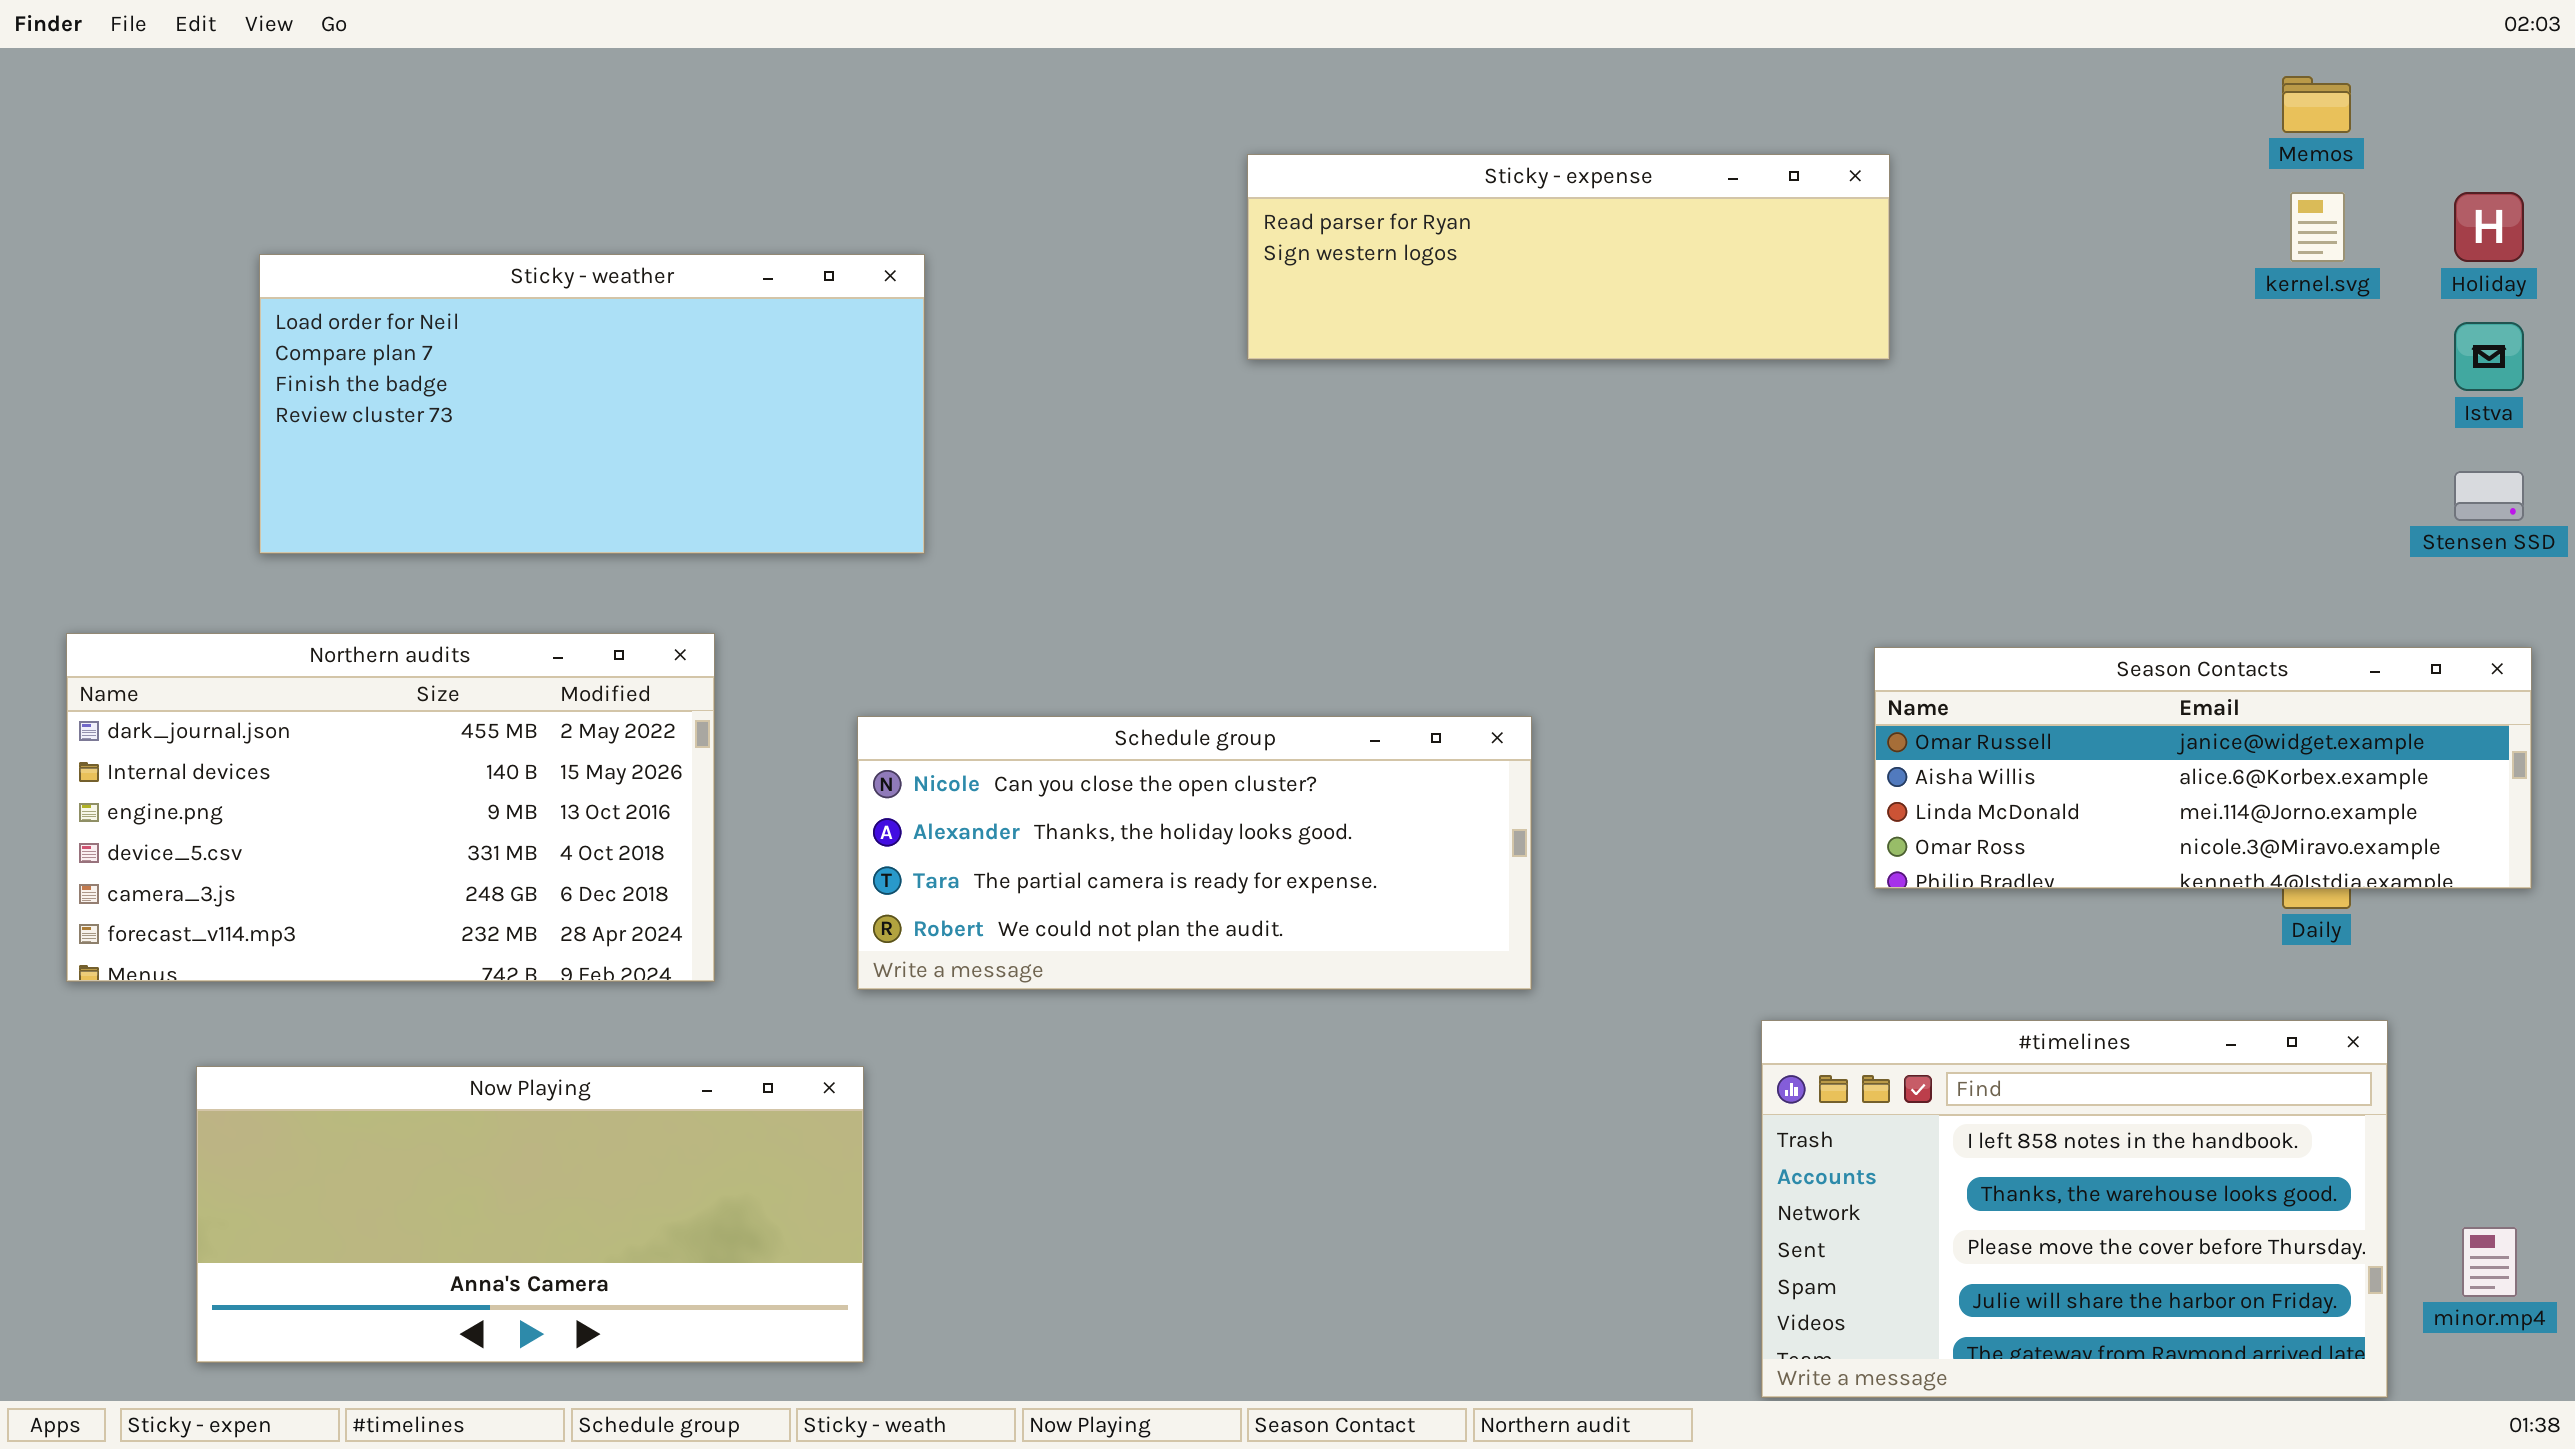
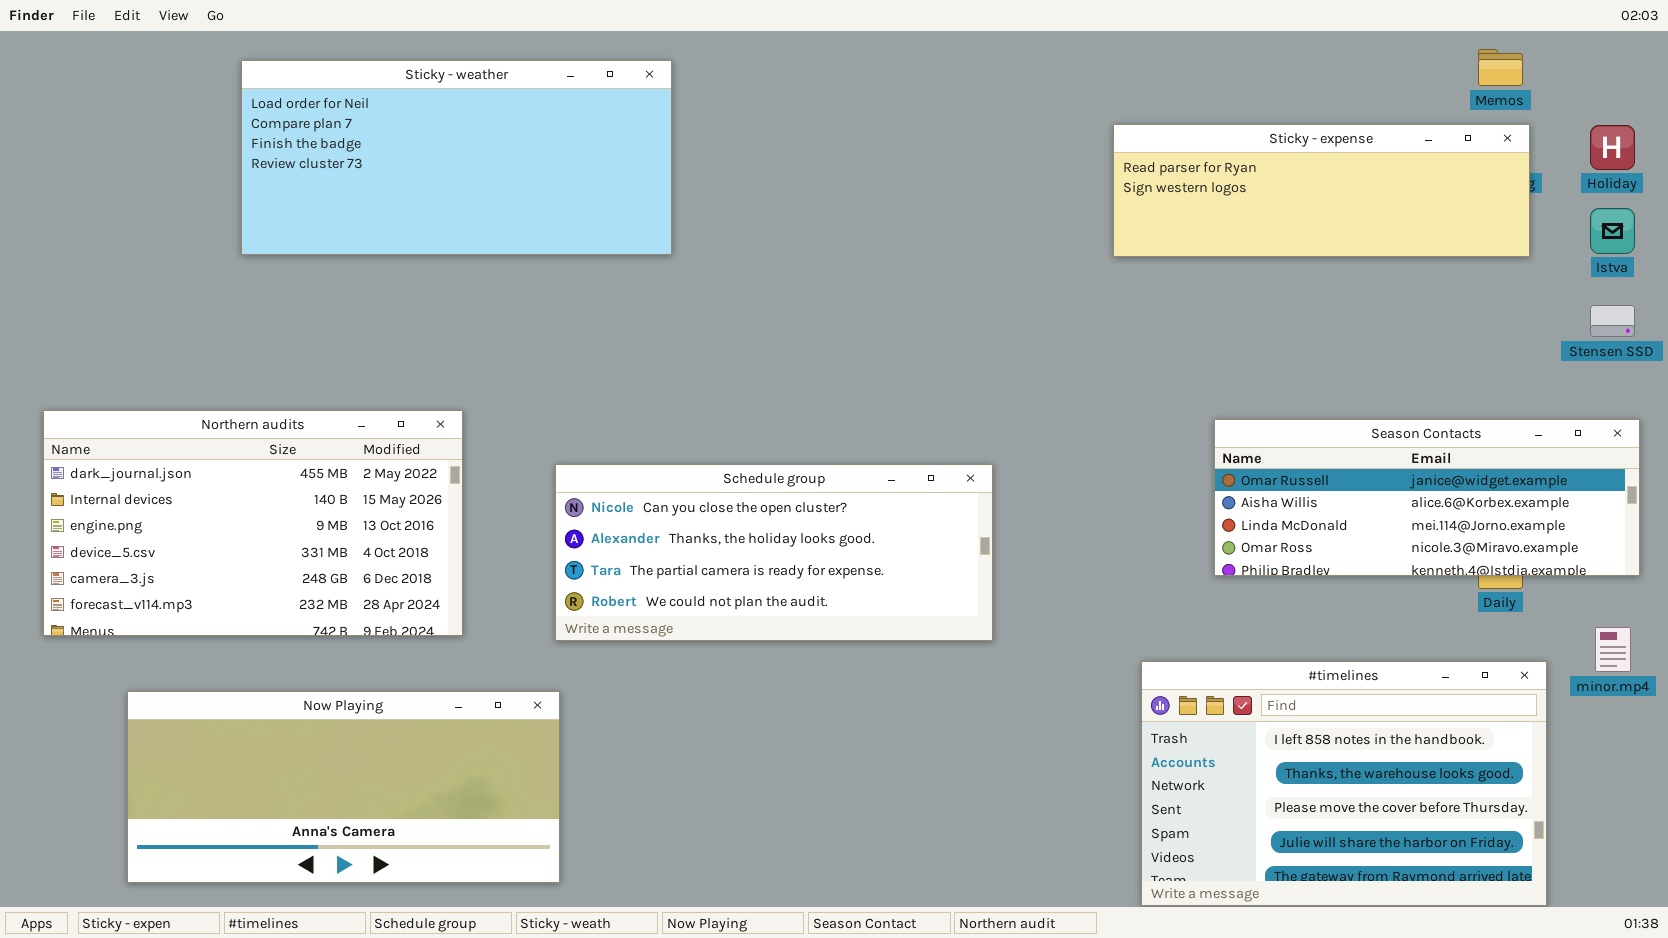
Sticky - expense: [1247,154,1890,360] -> [1113,124,1530,257], moved
Sticky - weather: [259,254,925,554] -> [241,60,672,255], moved
minor.mp4: [2462,1227,2517,1297] -> [1595,627,1631,672], moved

